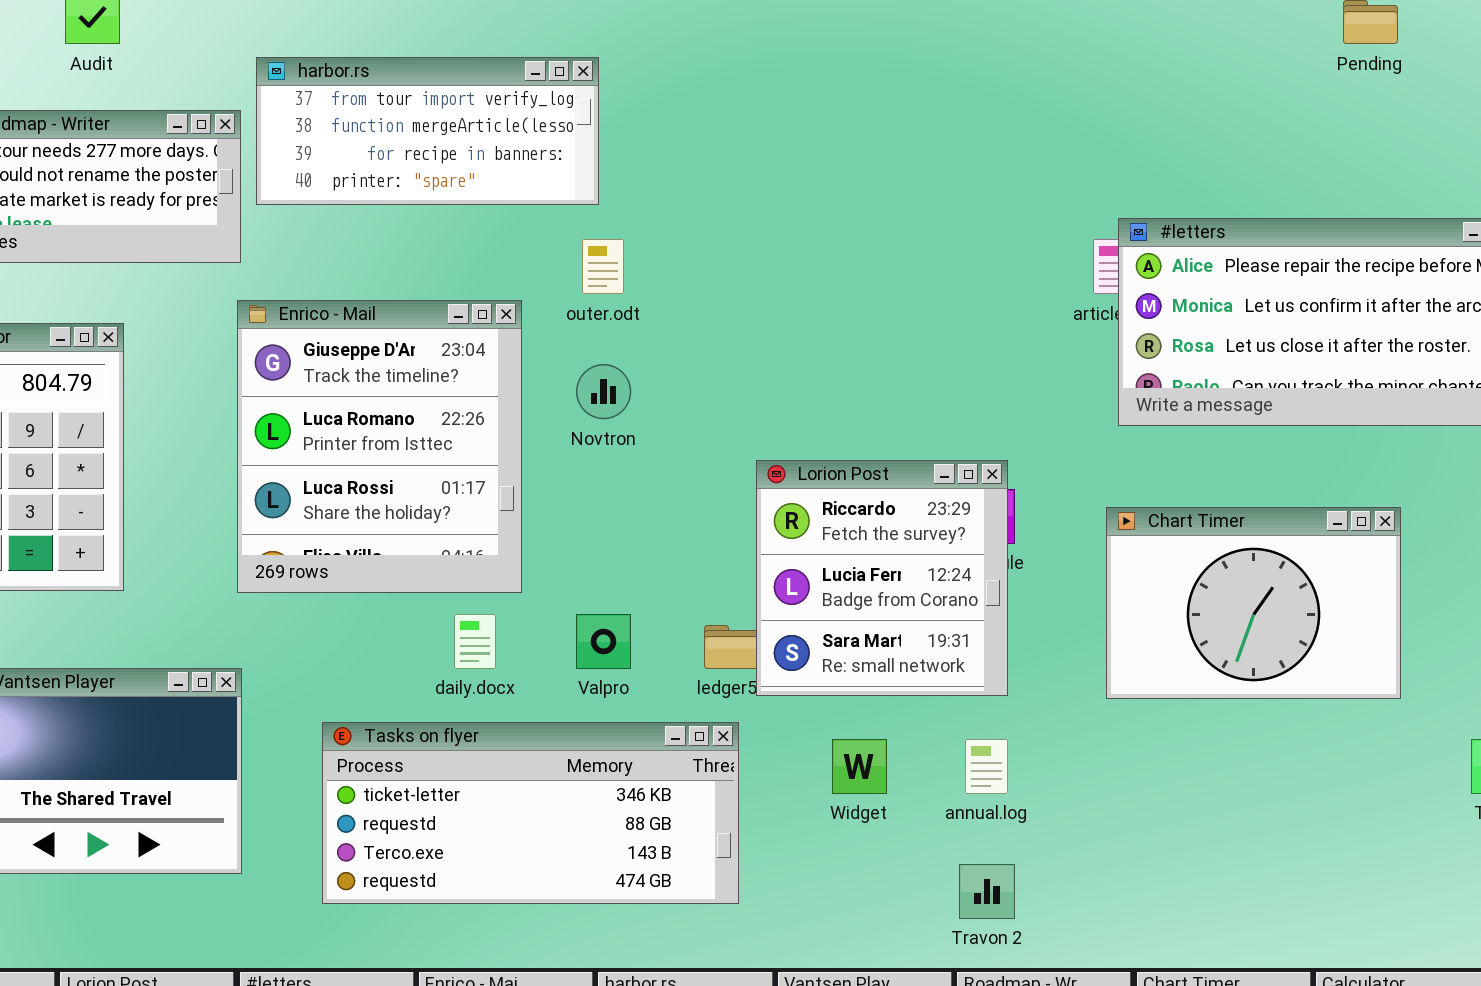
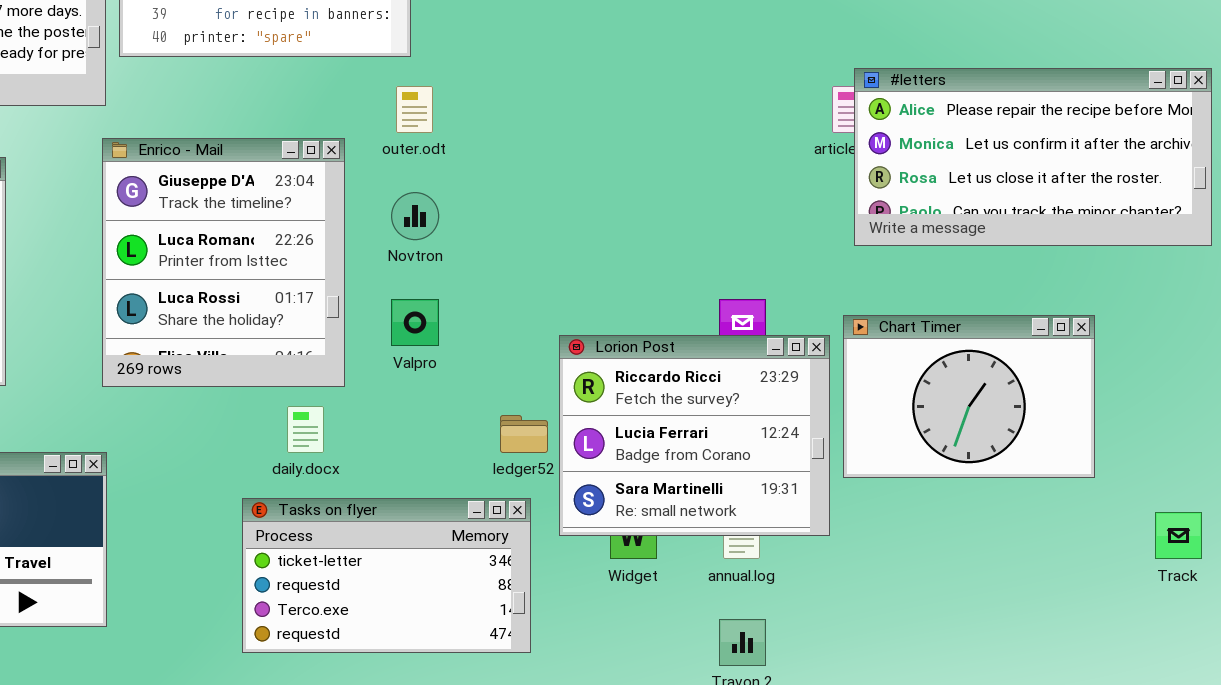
Lorion Post: [756,460,1008,696] -> [559,335,830,536], moved, resized
Valpro: [576,614,631,669] -> [391,299,439,346], moved
Tasks on flyer: [322,722,739,904] -> [242,498,531,653], resized

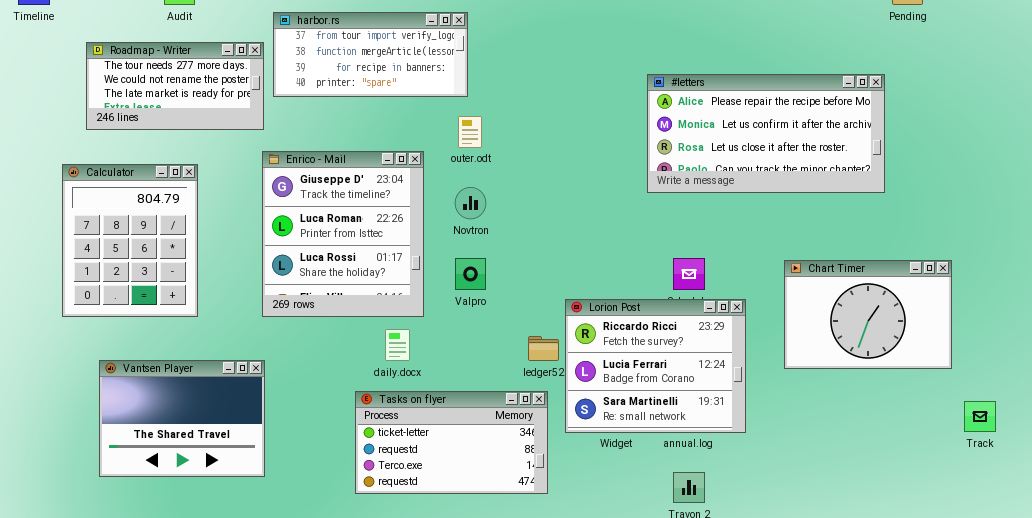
#letters: [854,68,1212,246] -> [647,74,885,193], moved
Chart Timer: [843,315,1095,478] -> [784,260,952,369], moved
Lorion Post: [559,335,830,536] -> [565,299,746,433], moved

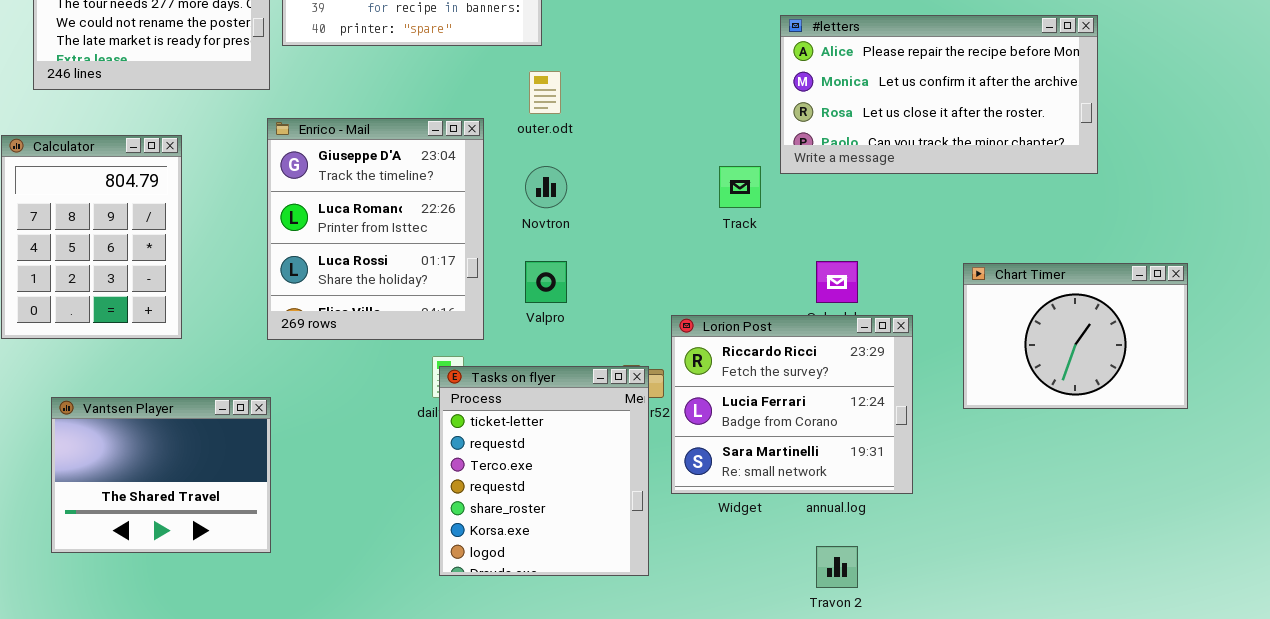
Tasks on flyer: [355,391,548,494] -> [439,366,649,576], resized
Track: [964,401,996,432] -> [719,166,761,208], moved

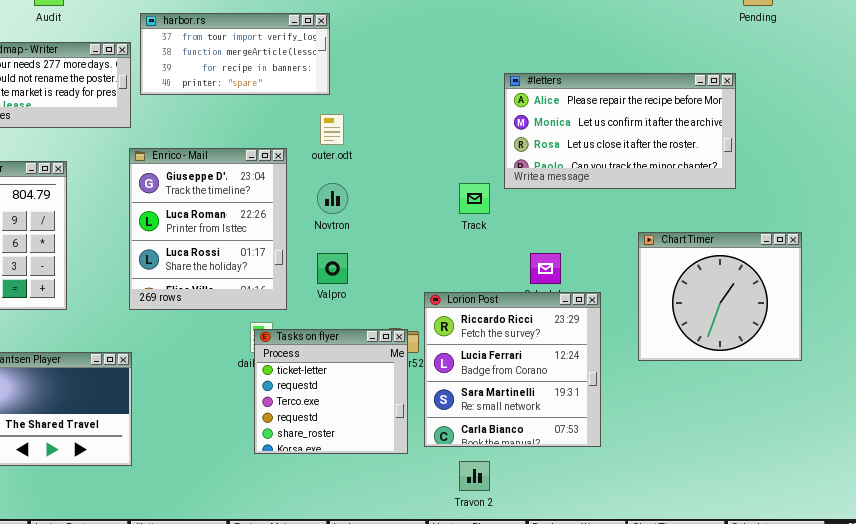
Chart Timer: [963,263,1188,409] -> [638,232,802,361], resized
Lorion Post: [671,315,913,494] -> [424,292,601,447], resized
Tasks on flyer: [439,366,649,576] -> [254,329,408,454], resized
Travon 2: [816,546,858,588] -> [459,461,490,491], moved

